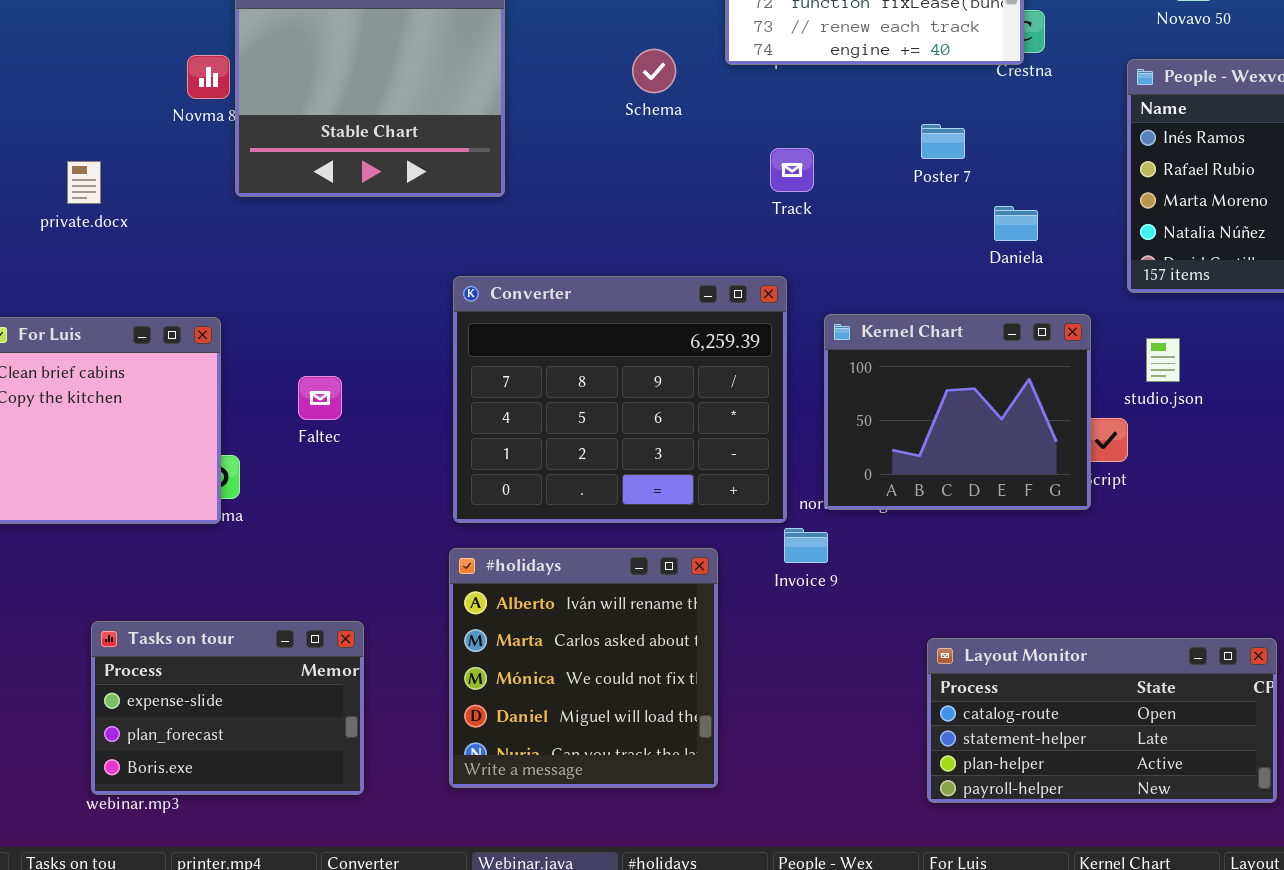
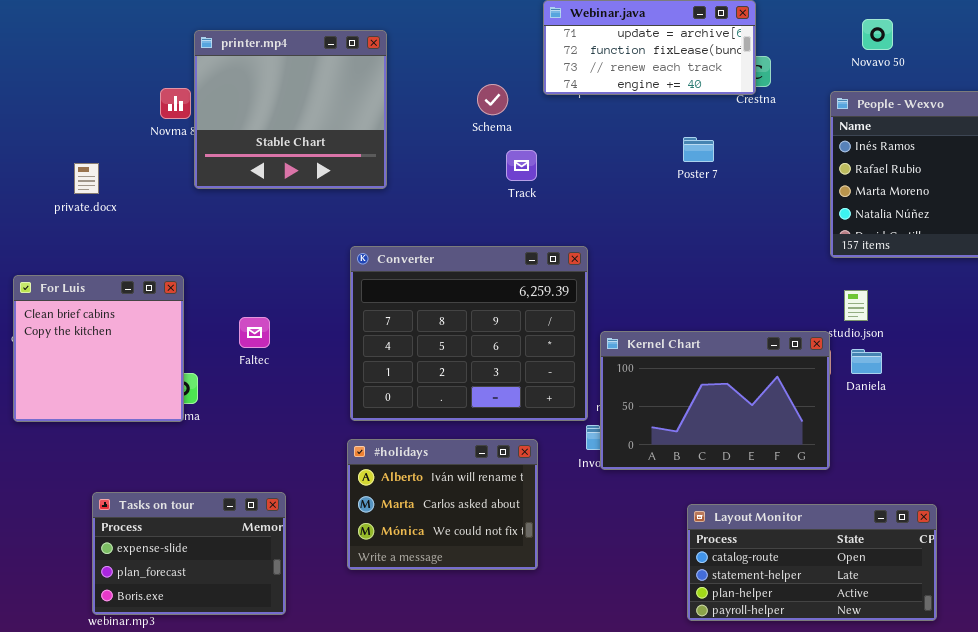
Track: [770,148,814,192] -> [506,150,537,181], moved
Daniela: [994,206,1038,241] -> [851,349,882,374], moved
Kernel Chart: [824,314,1091,510] -> [600,331,830,470], moved, resized
#holidays: [449,548,718,788] -> [347,439,538,570], resized

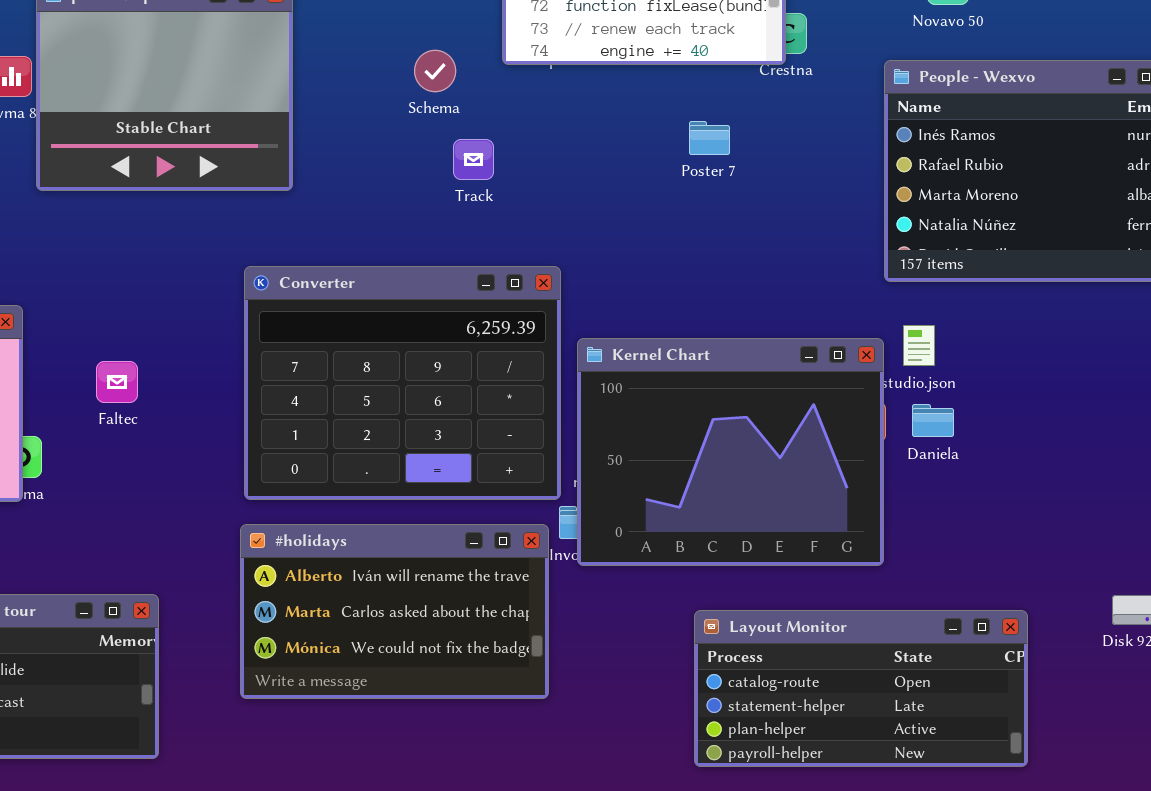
Kernel Chart: [600,331,830,470] -> [577,338,884,566], resized
#holidays: [347,439,538,570] -> [240,524,549,699], resized

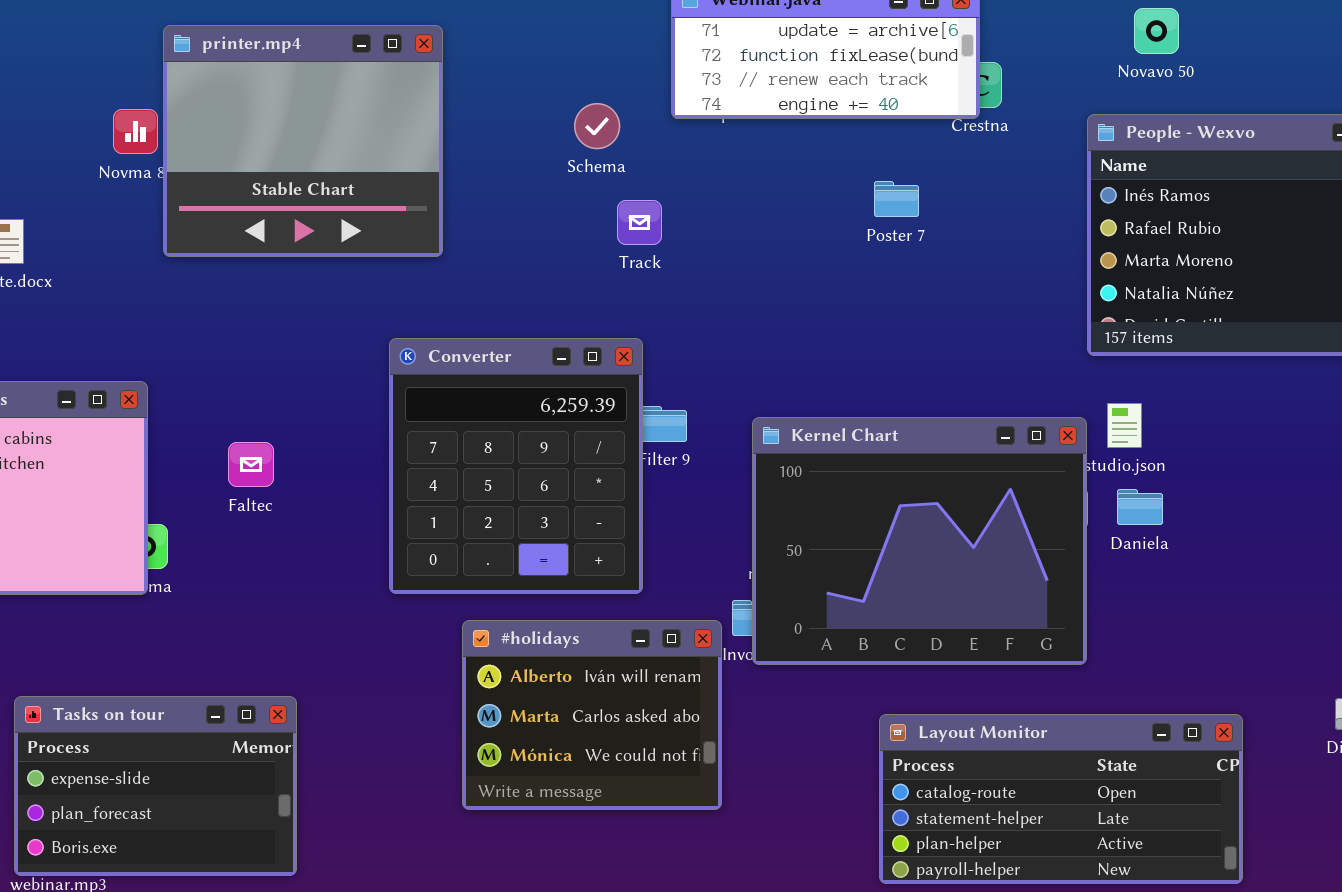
Converter: [244,266,561,500] -> [389,338,643,594], resized
#holidays: [240,524,549,699] -> [462,620,722,810], resized

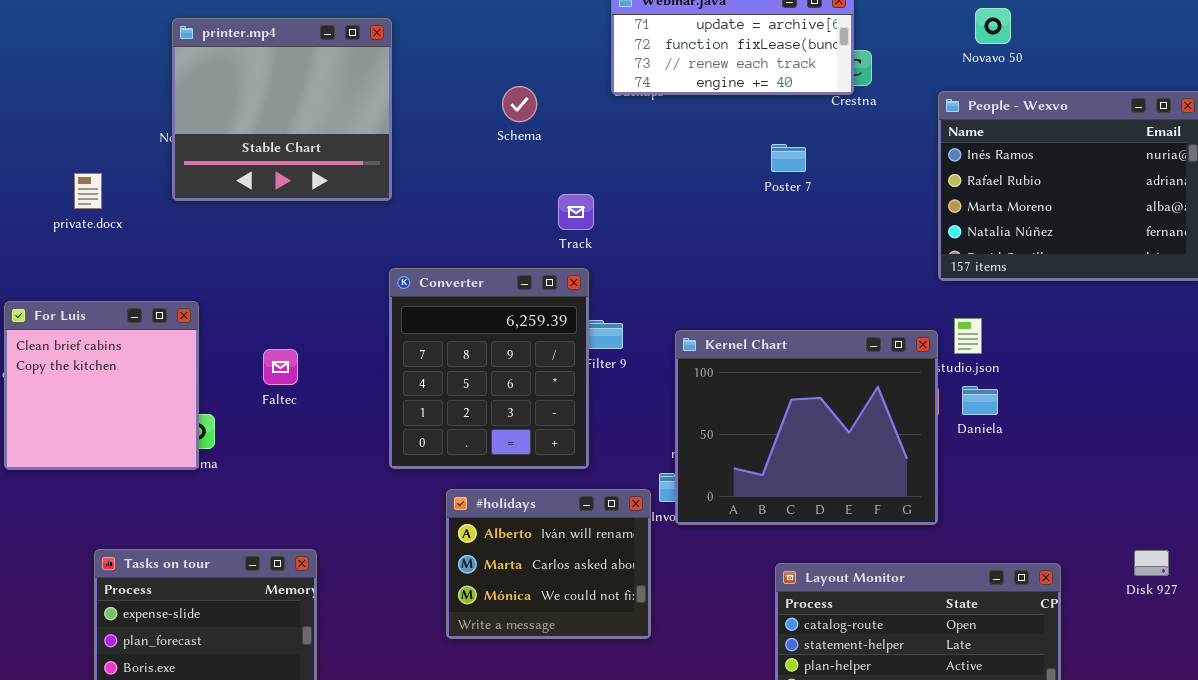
printer.mp4: [163,25,443,257] -> [172,18,392,201], moved
Schema: [574,103,620,149] -> [502,86,537,122], moved
Track: [617,200,662,245] -> [558,194,594,230], moved

